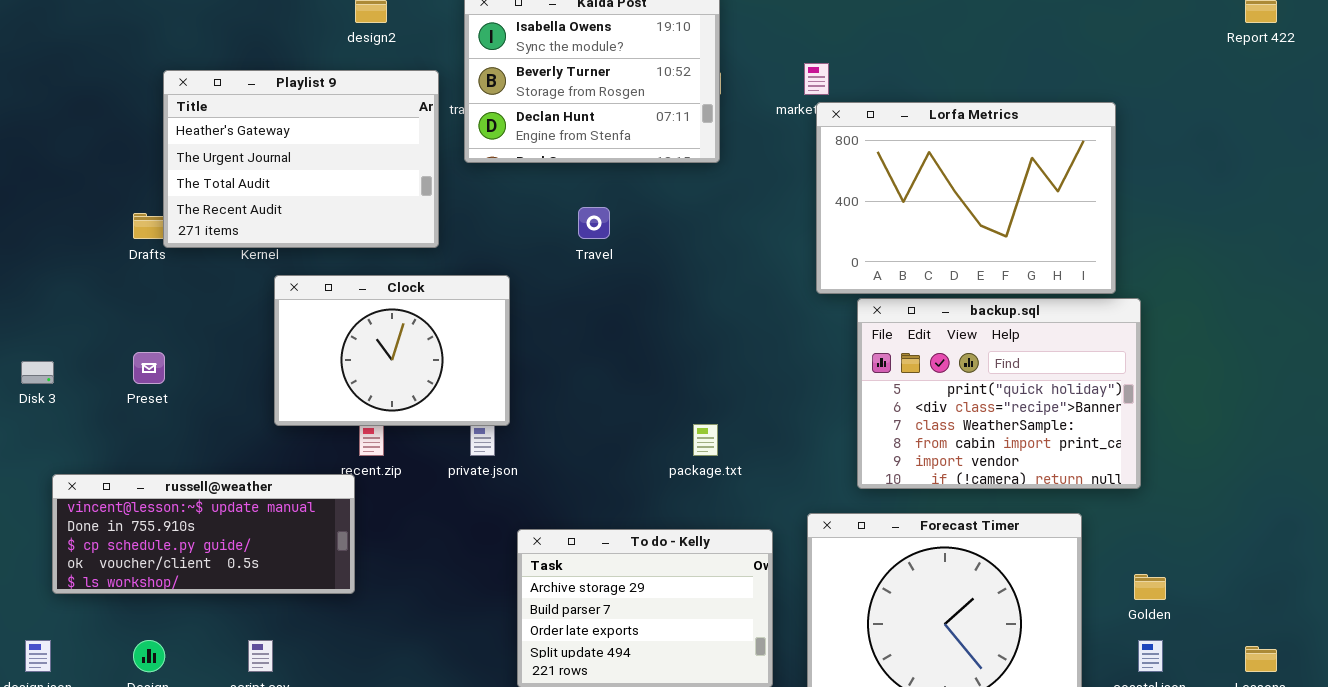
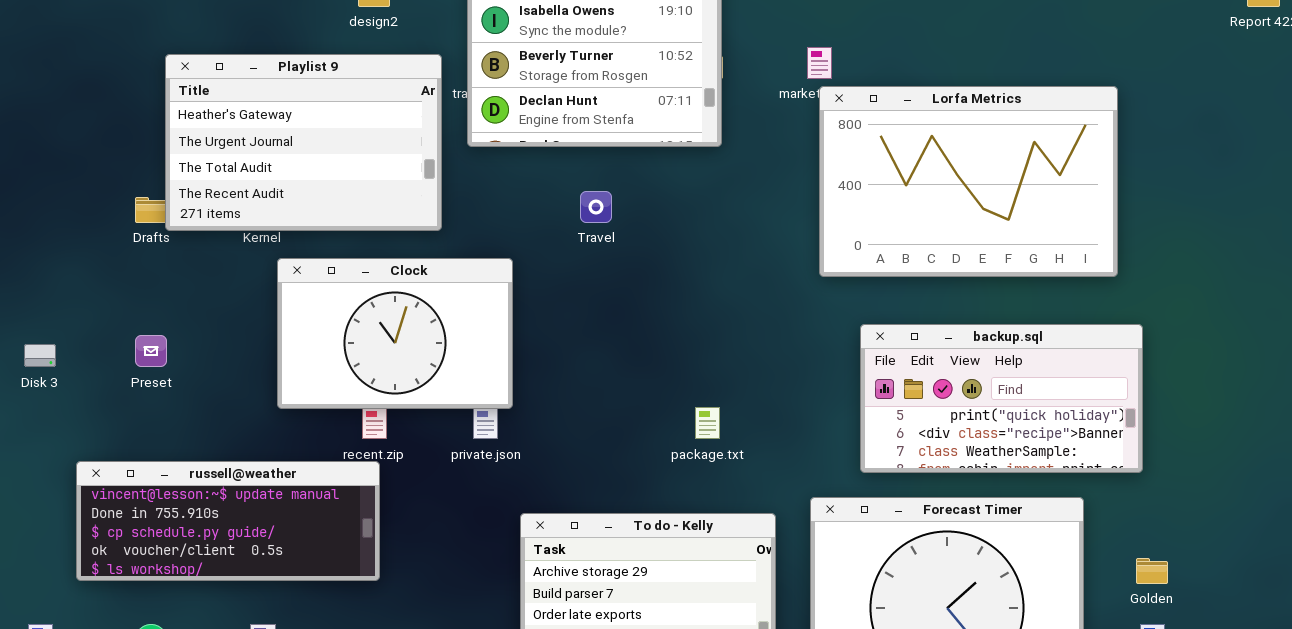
backup.sql: [857,298,1141,489] -> [860,324,1143,473], resized
russell@weather: [52,474,355,594] -> [76,461,380,581], moved

